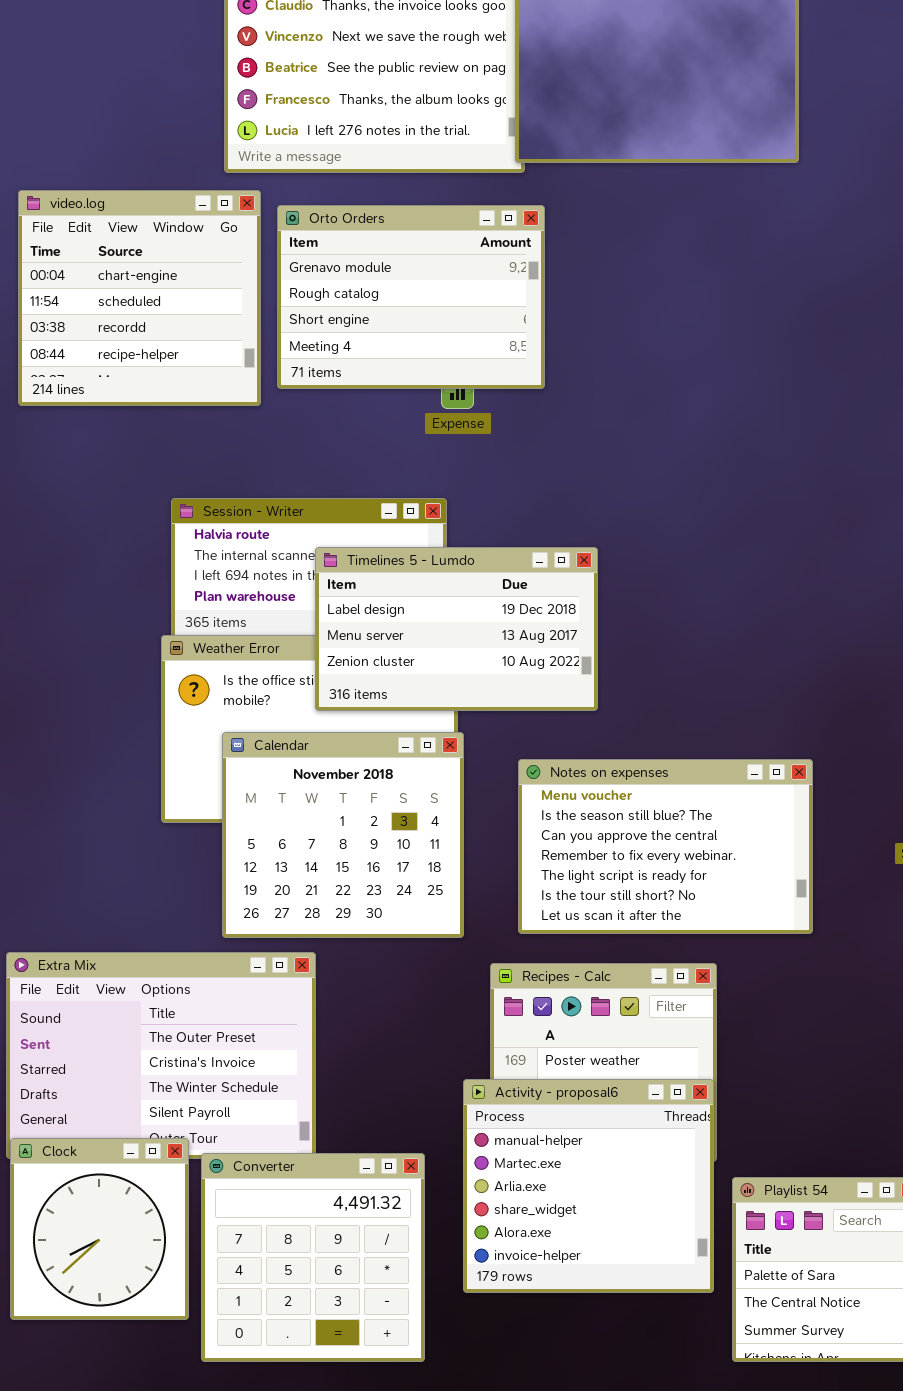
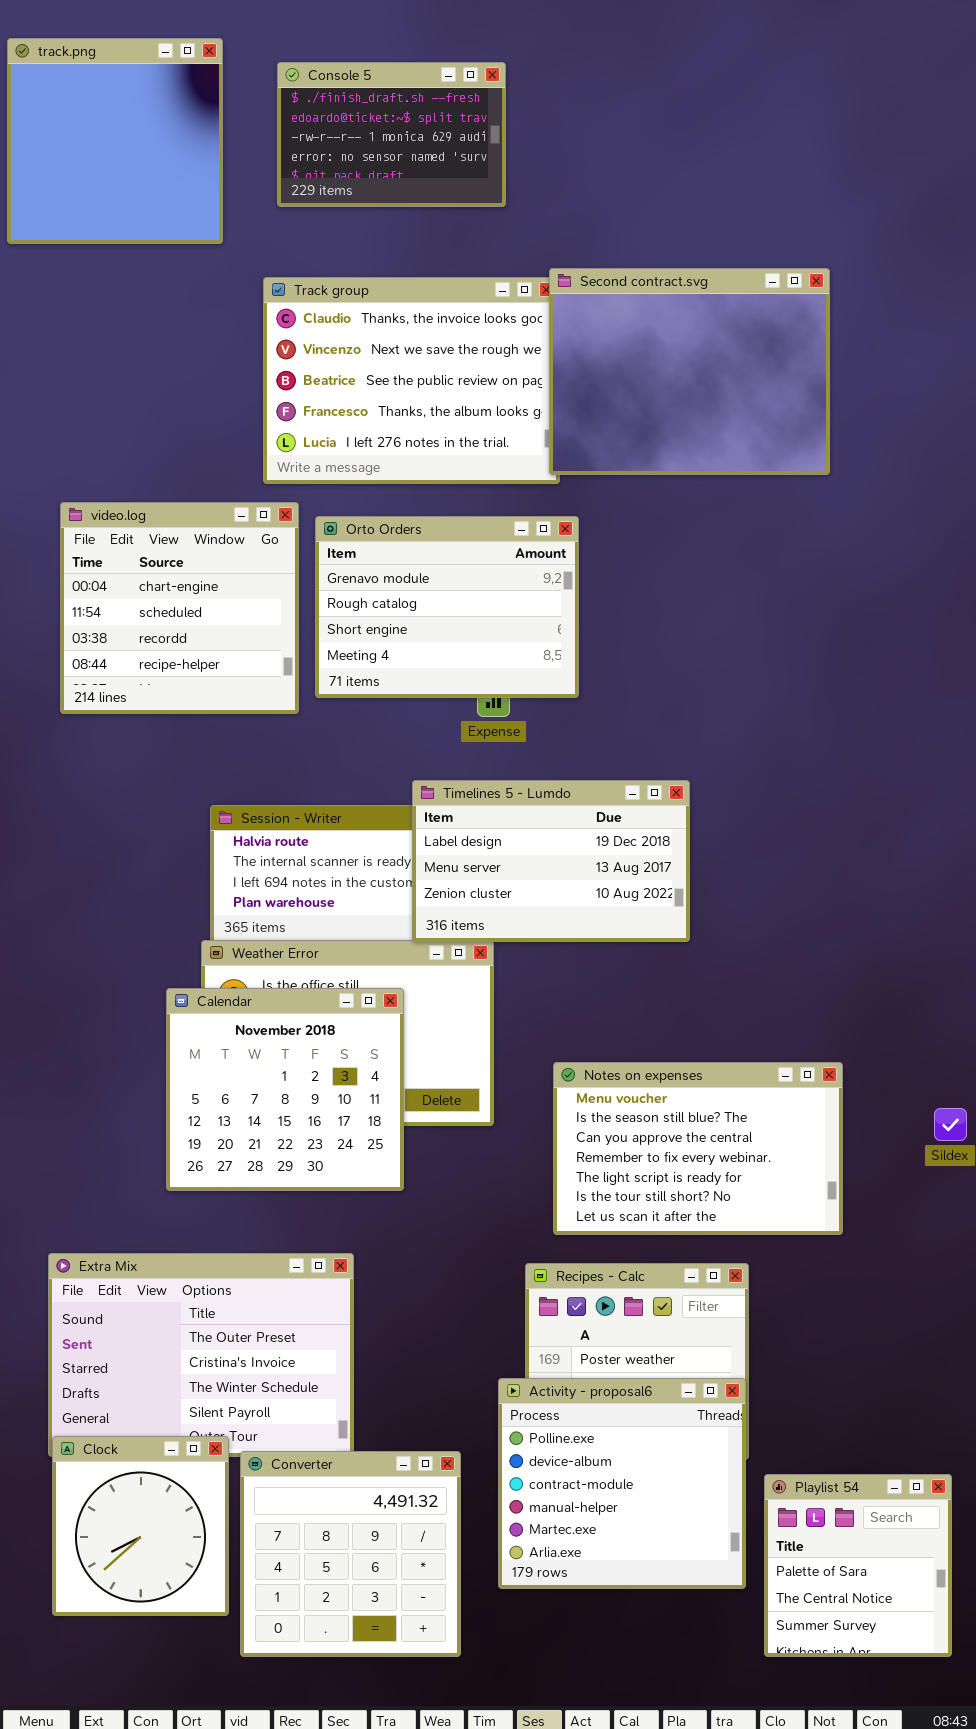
Timelines 5 - Lumdo: [315,547,598,711] -> [412,780,690,942], moved
Calendar: [222,732,464,938] -> [166,988,404,1191], moved
Activity - proposal6: [463,1079,714,1293] -> [498,1378,746,1589], scrolled up 3 rows

